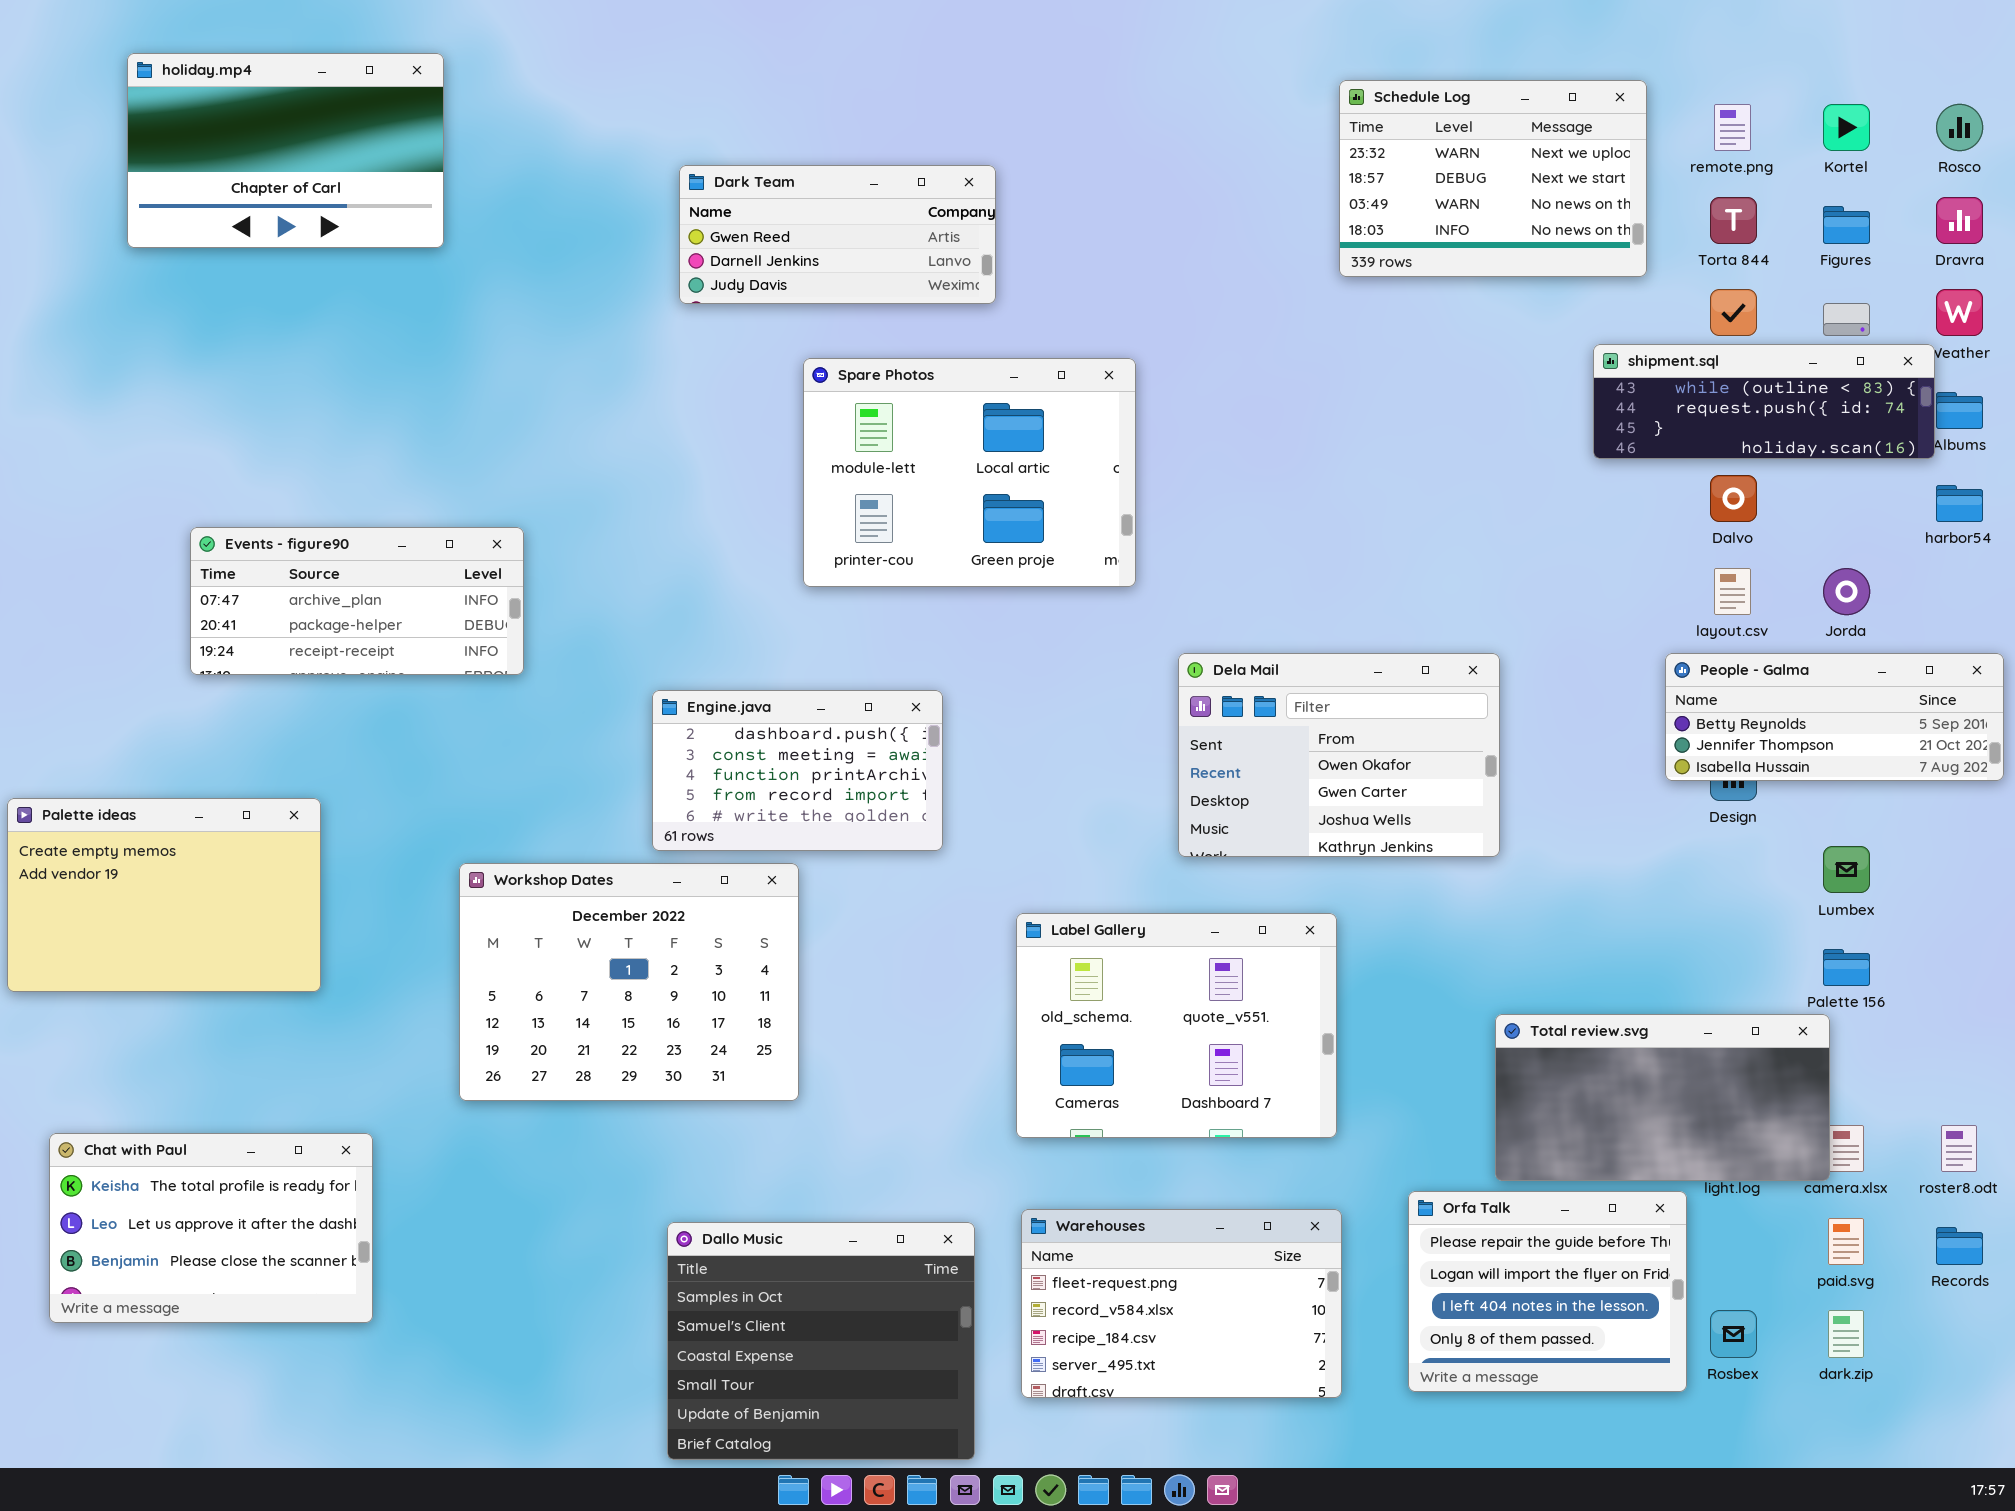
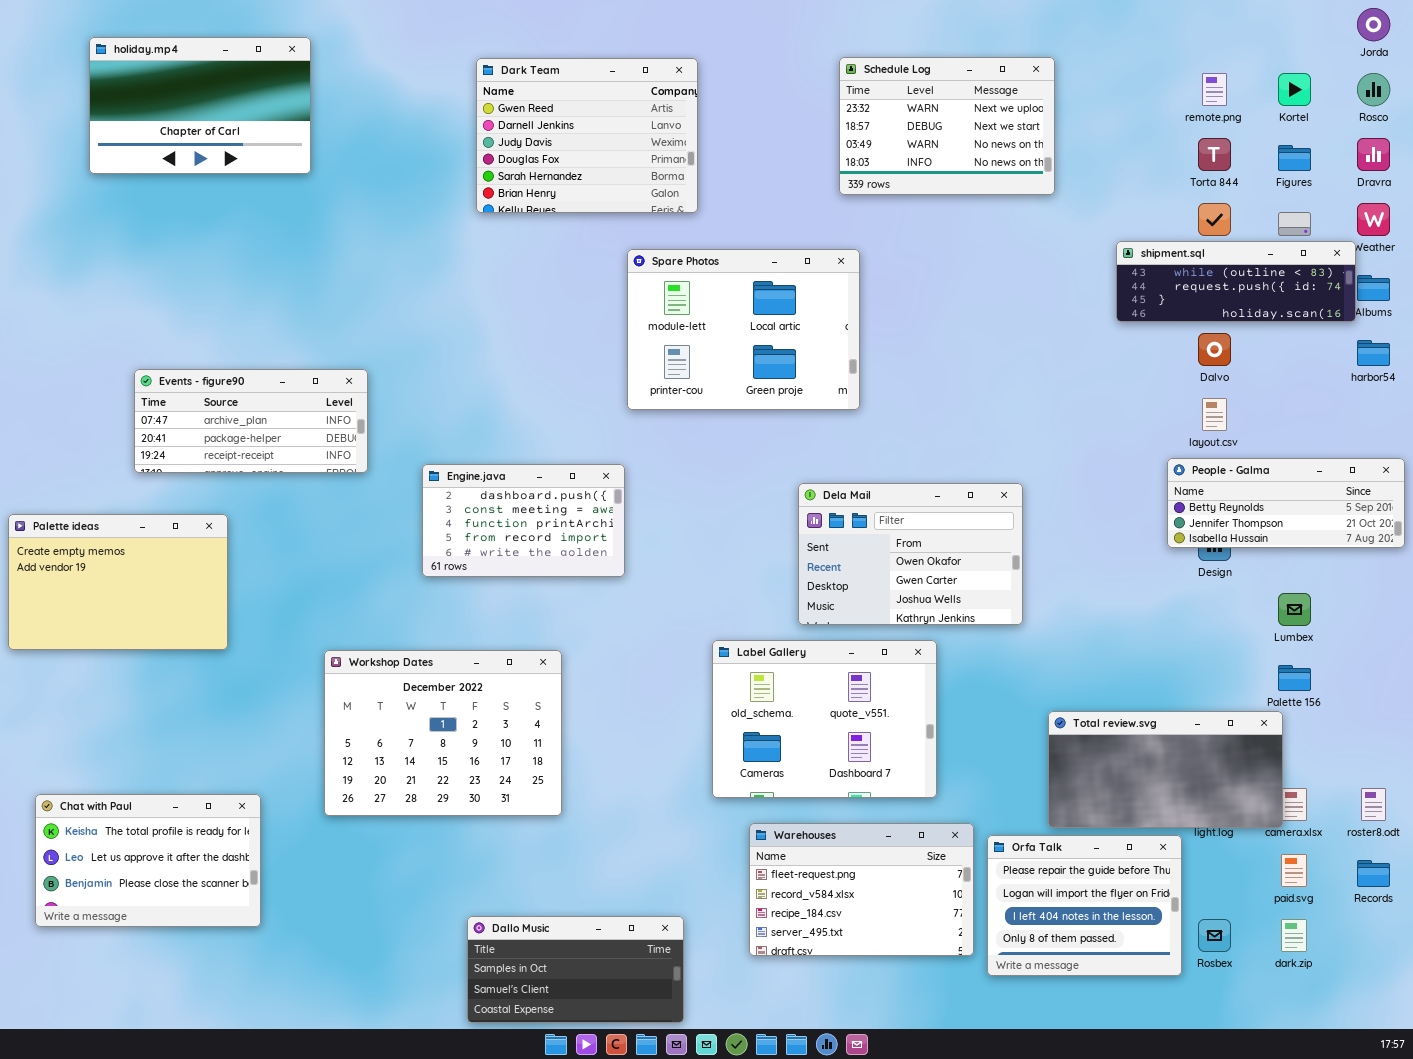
Schedule Log: [1339,80,1647,277] -> [839,57,1055,195], moved
Dark Team: [679,165,996,304] -> [476,58,698,213], resized
Spare Photos: [803,358,1136,587] -> [627,249,860,410], moved
Jorda: [1823,568,1870,615] -> [1357,8,1390,41], moved
Dela Mail: [1178,653,1500,857] -> [798,483,1023,625], moved
Engine.java: [652,690,943,851] -> [422,464,625,577], moved
Palette ideas: [7,798,321,992] -> [8,514,228,650], moved
Workshop Dates: [459,863,799,1101] -> [324,650,562,816], moved
Warehouses: [1021,1209,1342,1398] -> [749,823,974,956], moved
Dallo Music: [667,1222,975,1460] -> [467,916,684,1023], resized

